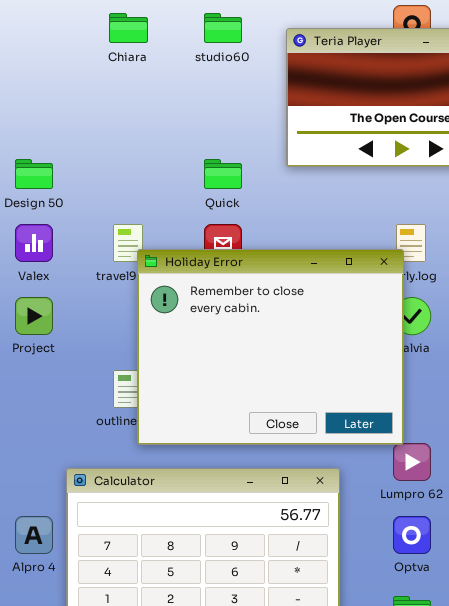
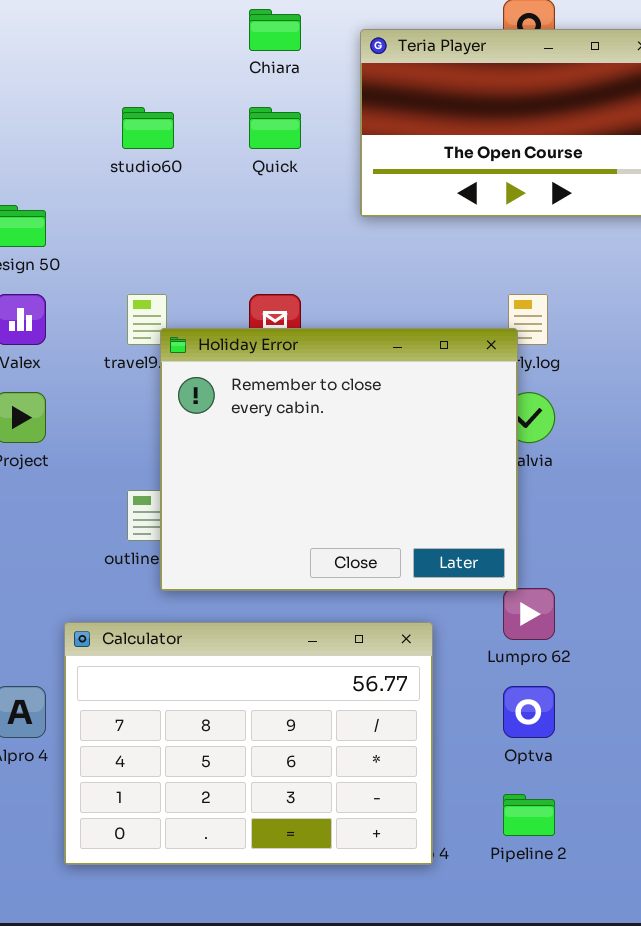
Chiara: [109,13,148,43] -> [249,9,301,51], moved
studio60: [204,13,242,43] -> [122,107,174,149], moved
Quick: [204,159,242,189] -> [249,107,301,149], moved

